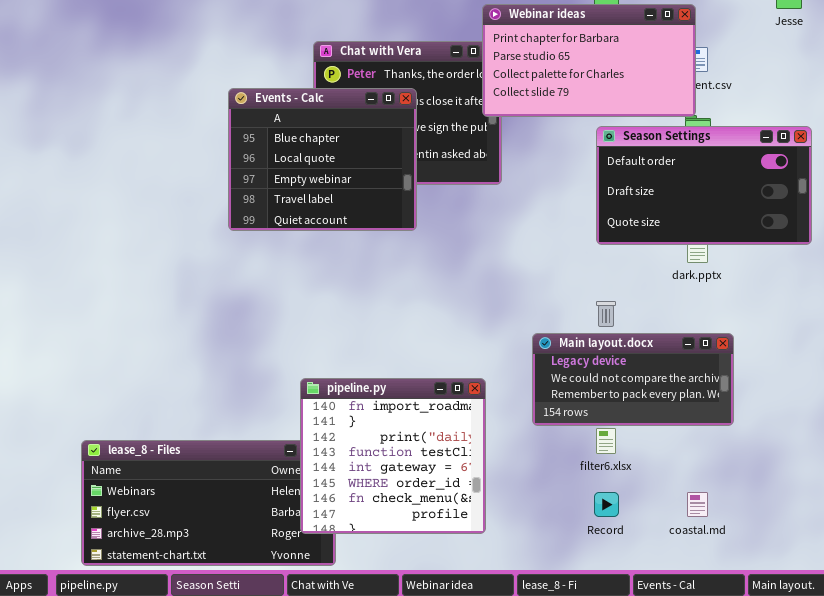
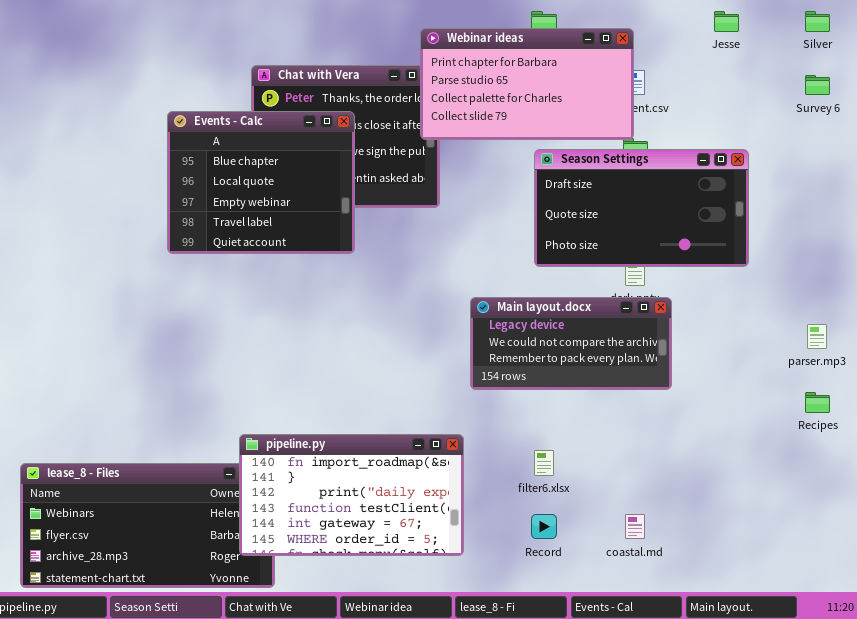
Season Settings: [596,126,812,245] -> [534,149,749,267], scrolled down 1 row
Main layout.docx: [532,333,734,426] -> [470,297,672,390], moved
pipeline.py: [300,378,486,534] -> [239,434,464,556], resized

